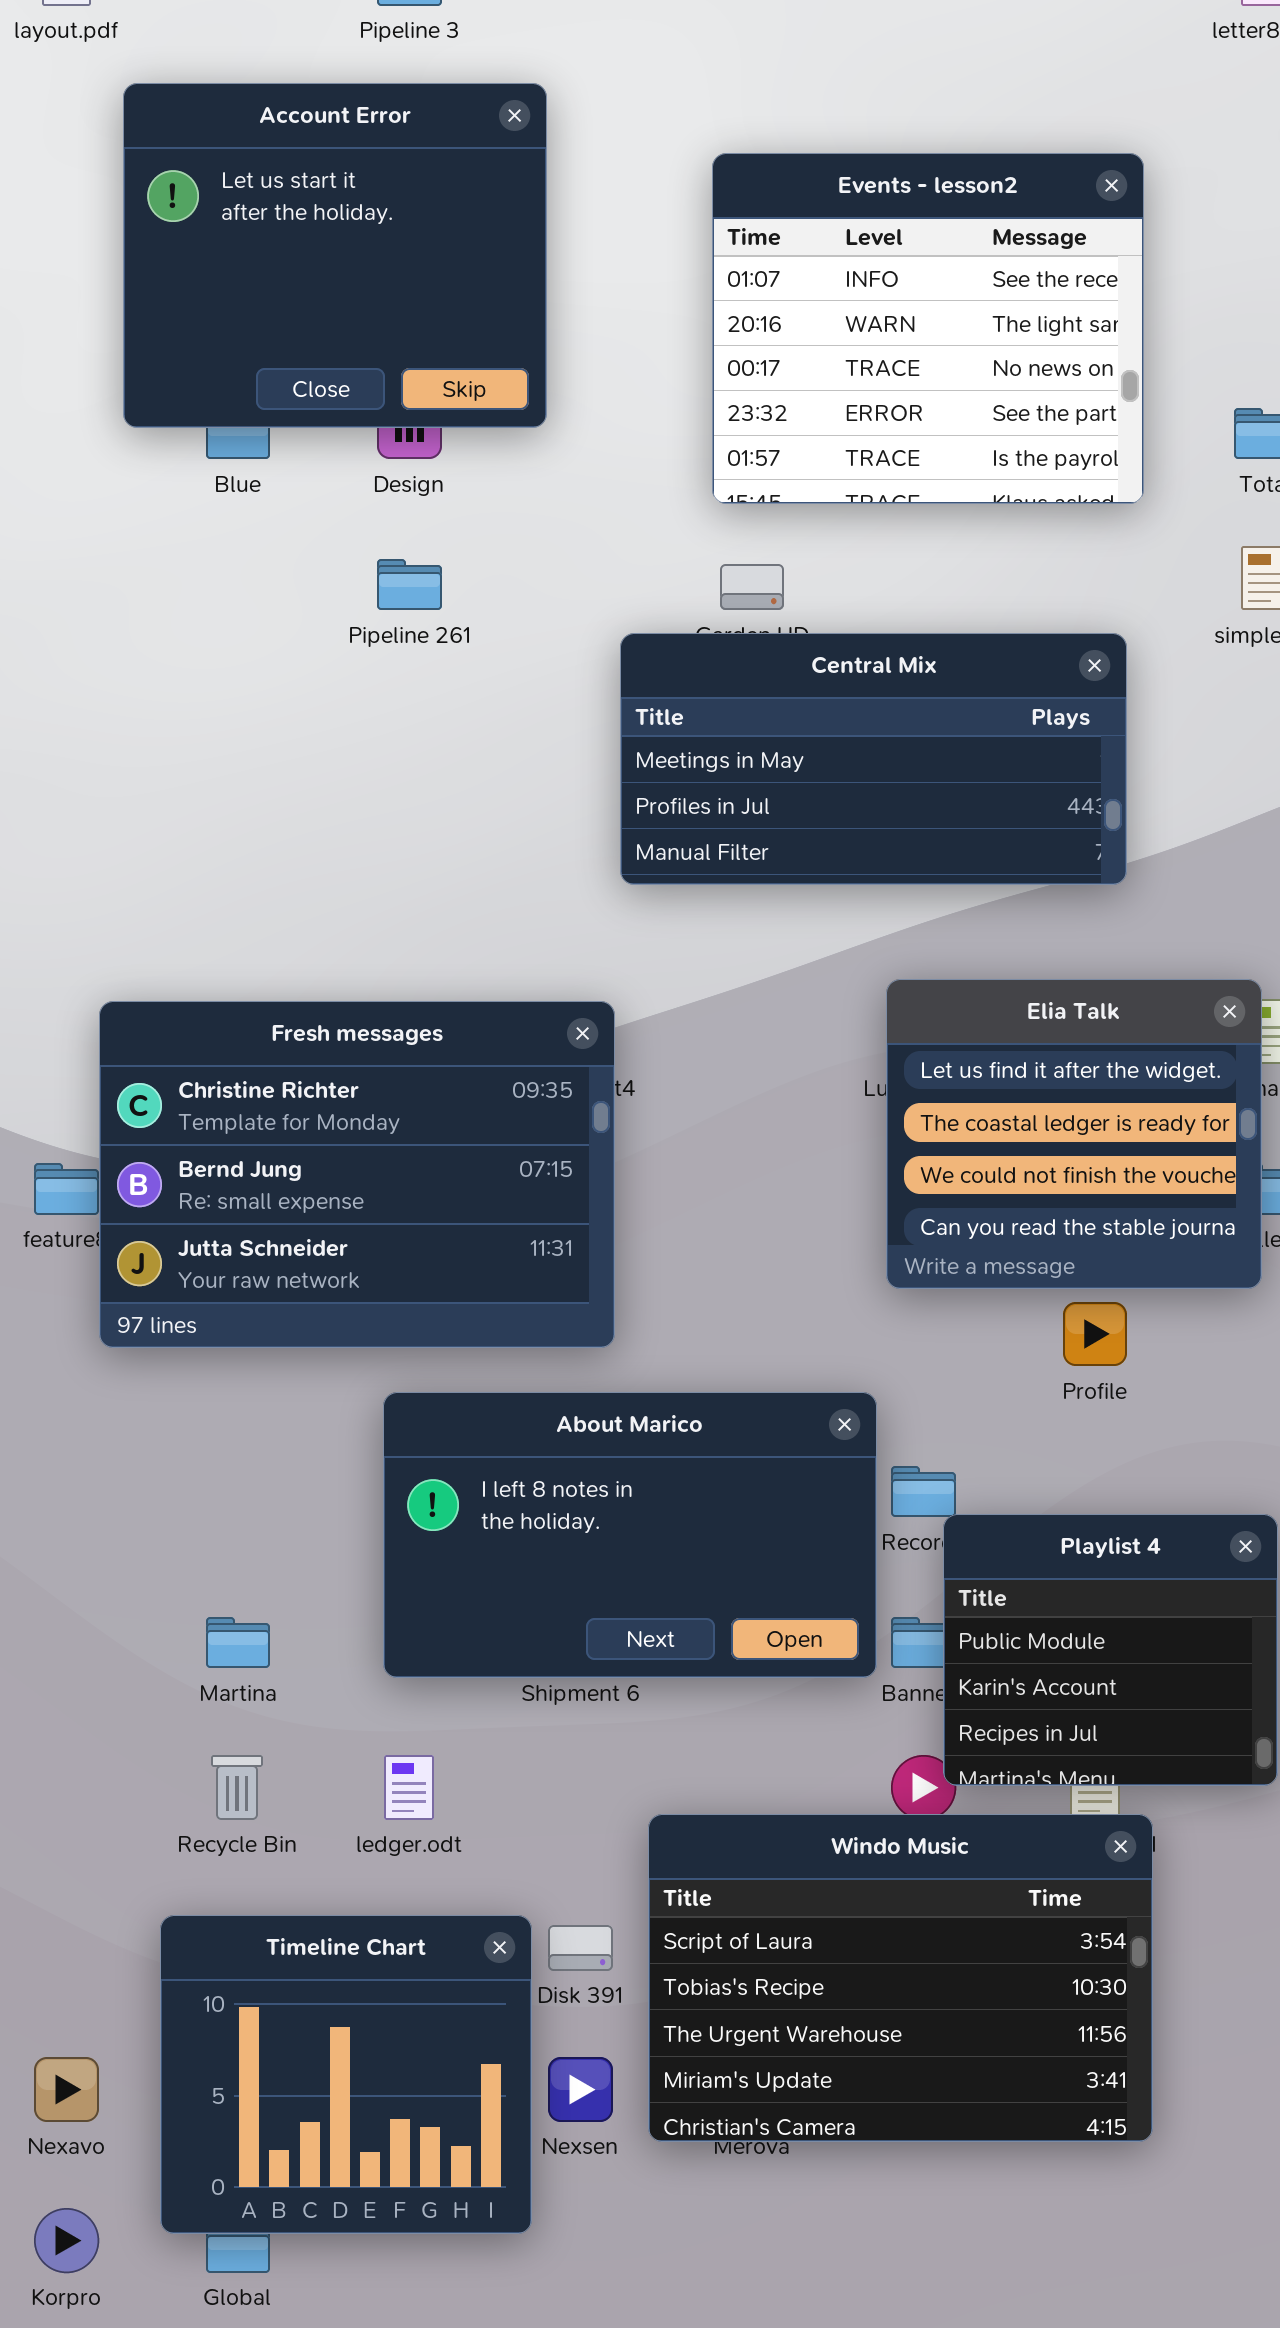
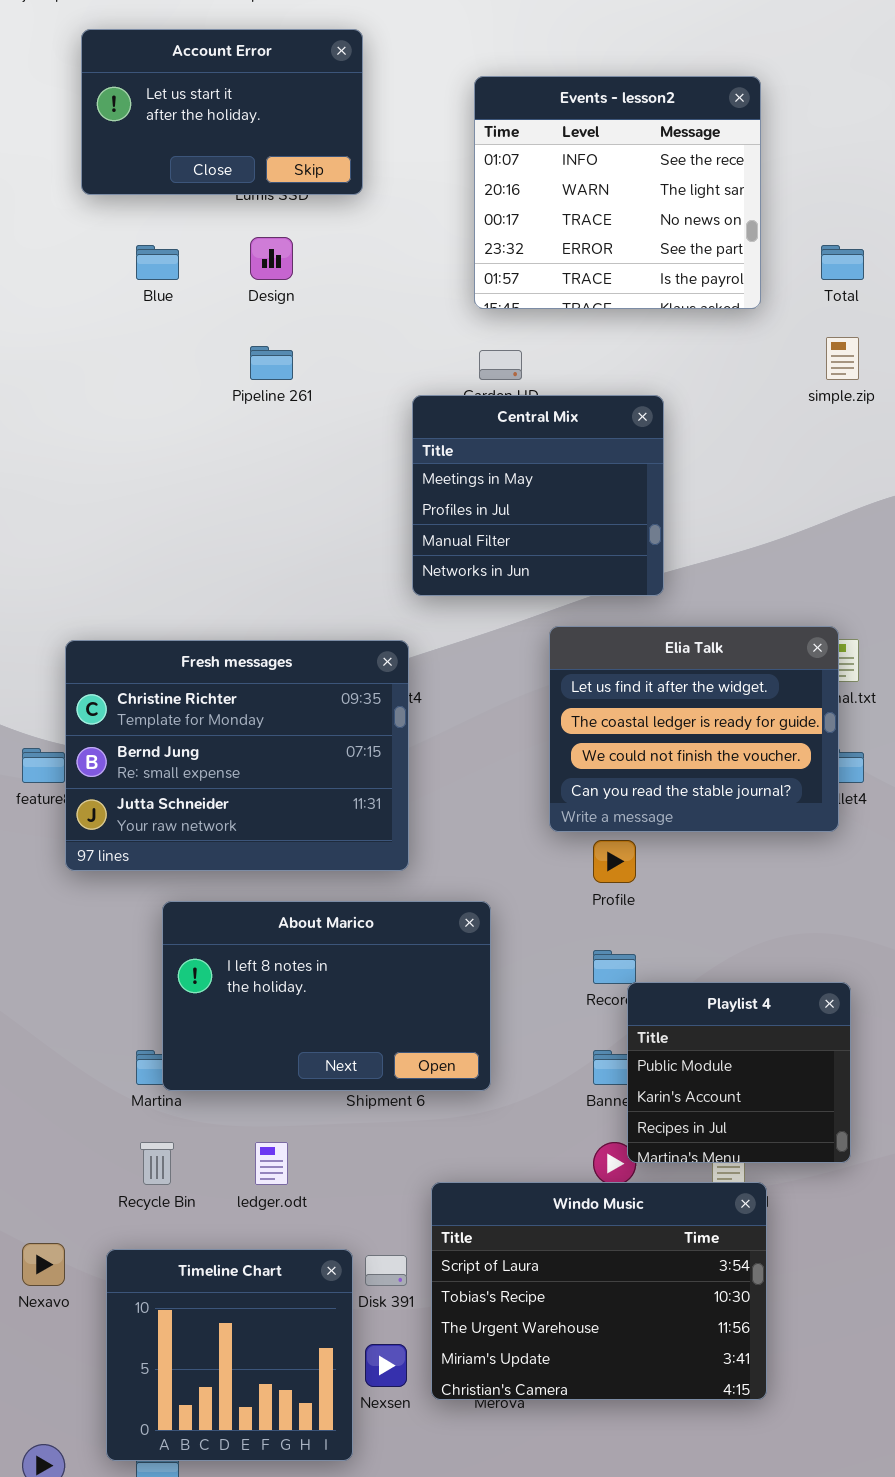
Account Error: [123,83,547,428] -> [81,29,363,195], resized
Central Mix: [620,633,1127,885] -> [412,395,664,596], resized
Elia Talk: [886,979,1262,1289] -> [549,626,839,832], resized
Profile: [1063,1302,1127,1366] -> [593,840,636,883], moved
About Marico: [383,1392,877,1678] -> [162,901,491,1091], moved
Nexavo: [34,2057,99,2122] -> [22,1243,65,1286], moved

